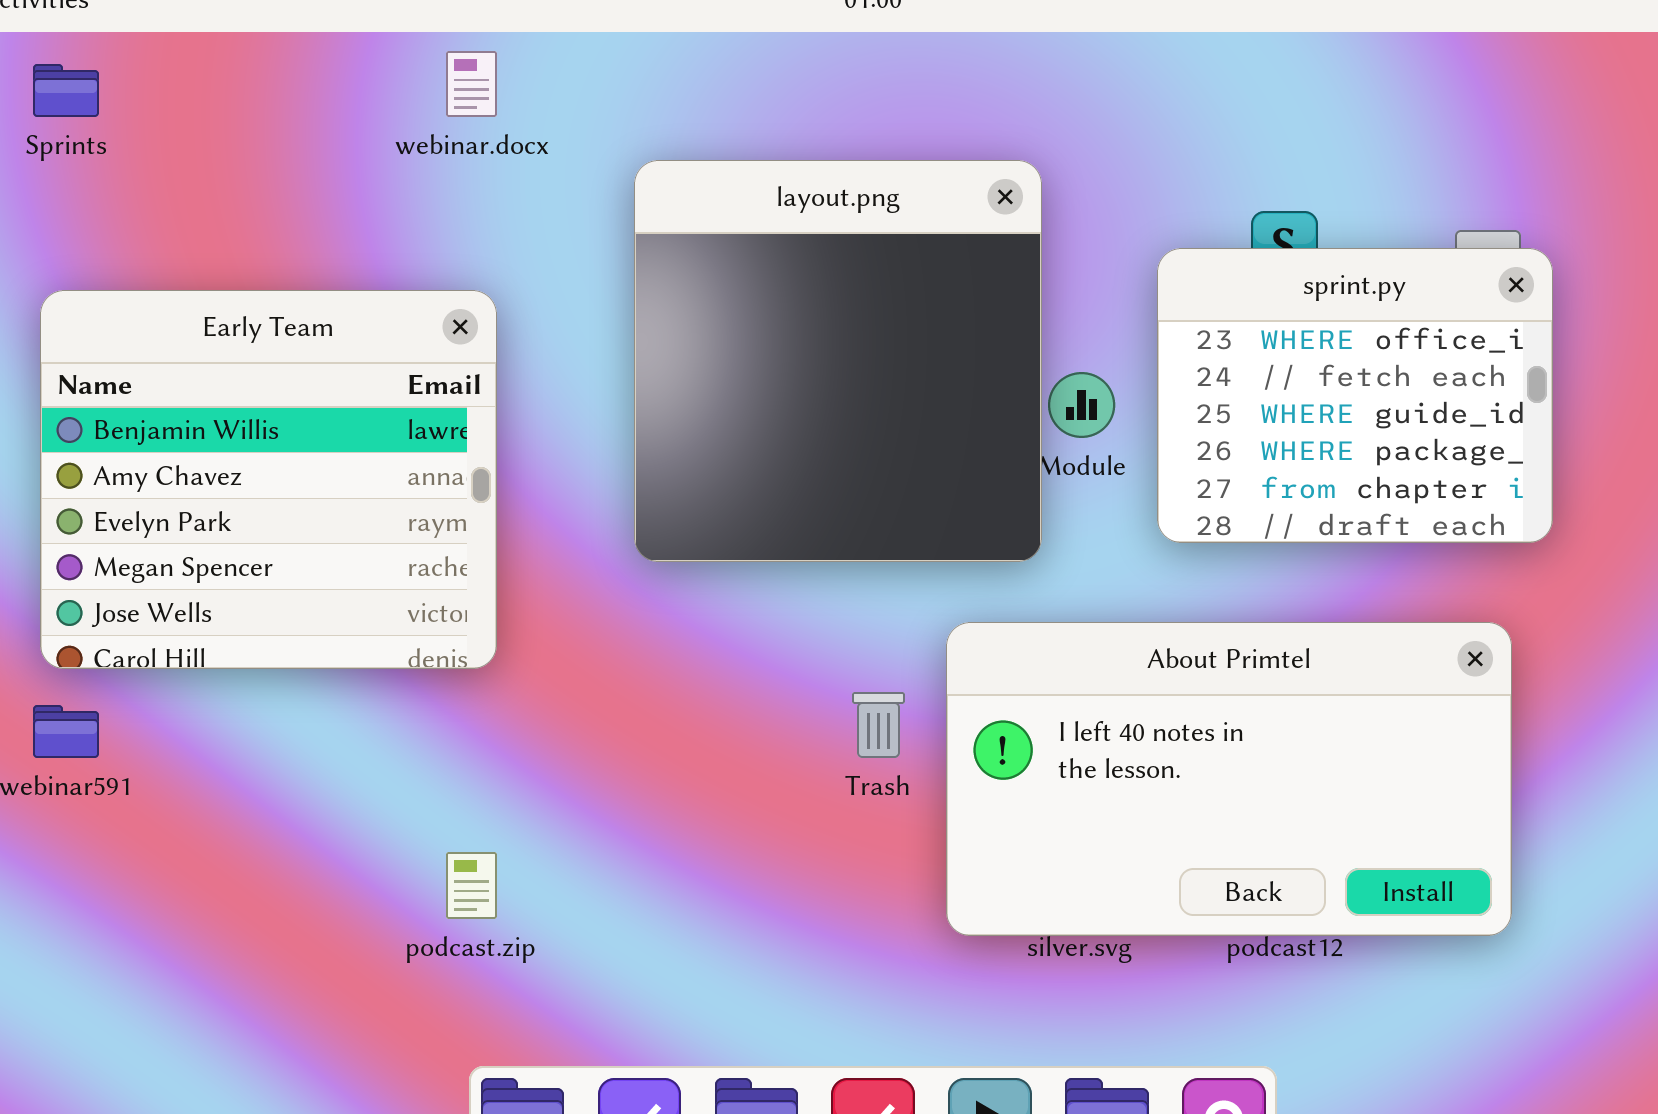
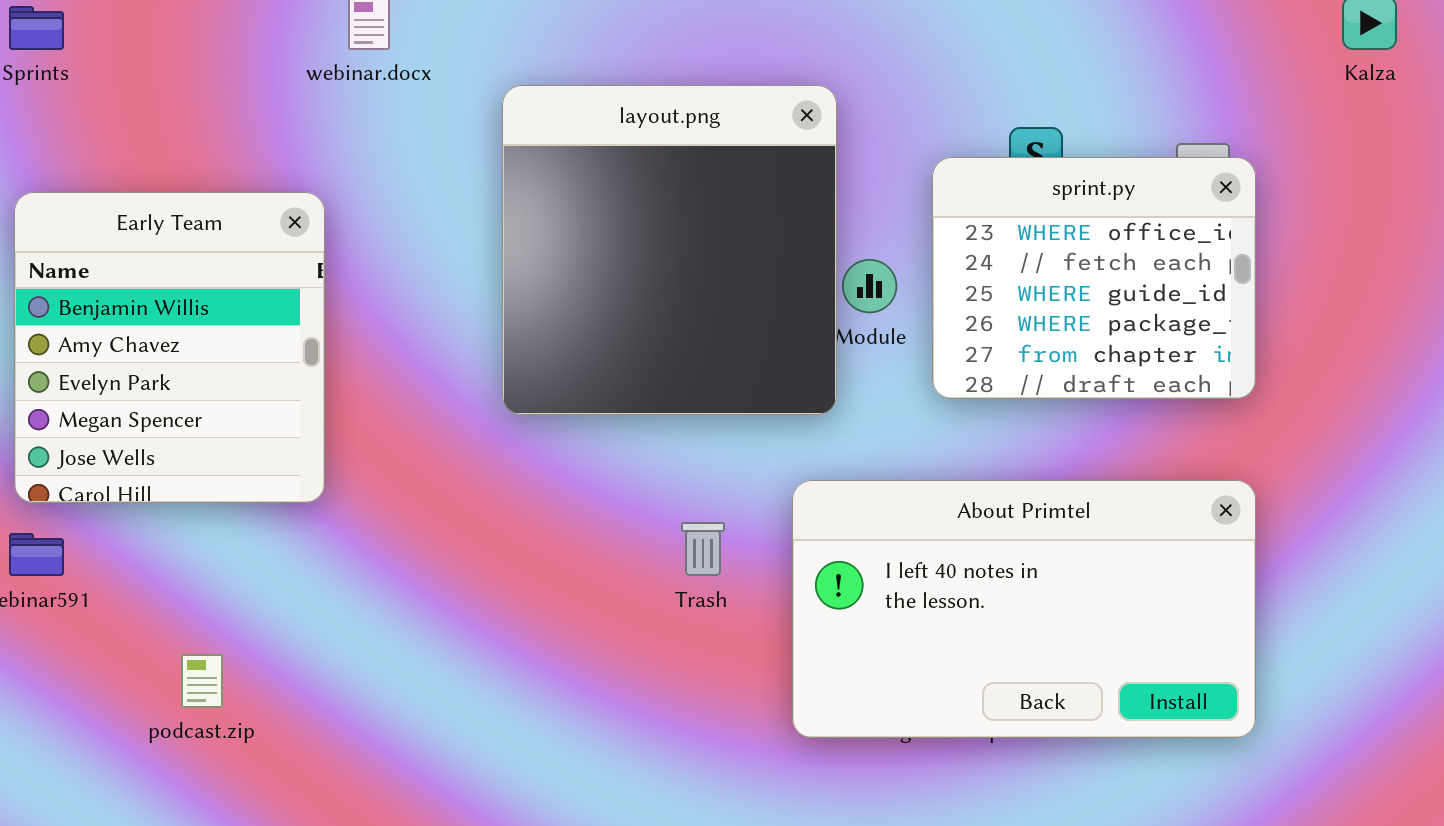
Early Team: [40,290,497,669] -> [14,192,325,503], resized
About Primtel: [946,622,1512,936] -> [792,480,1256,738], moved
podcast.zip: [446,852,497,919] -> [181,654,223,708], moved

